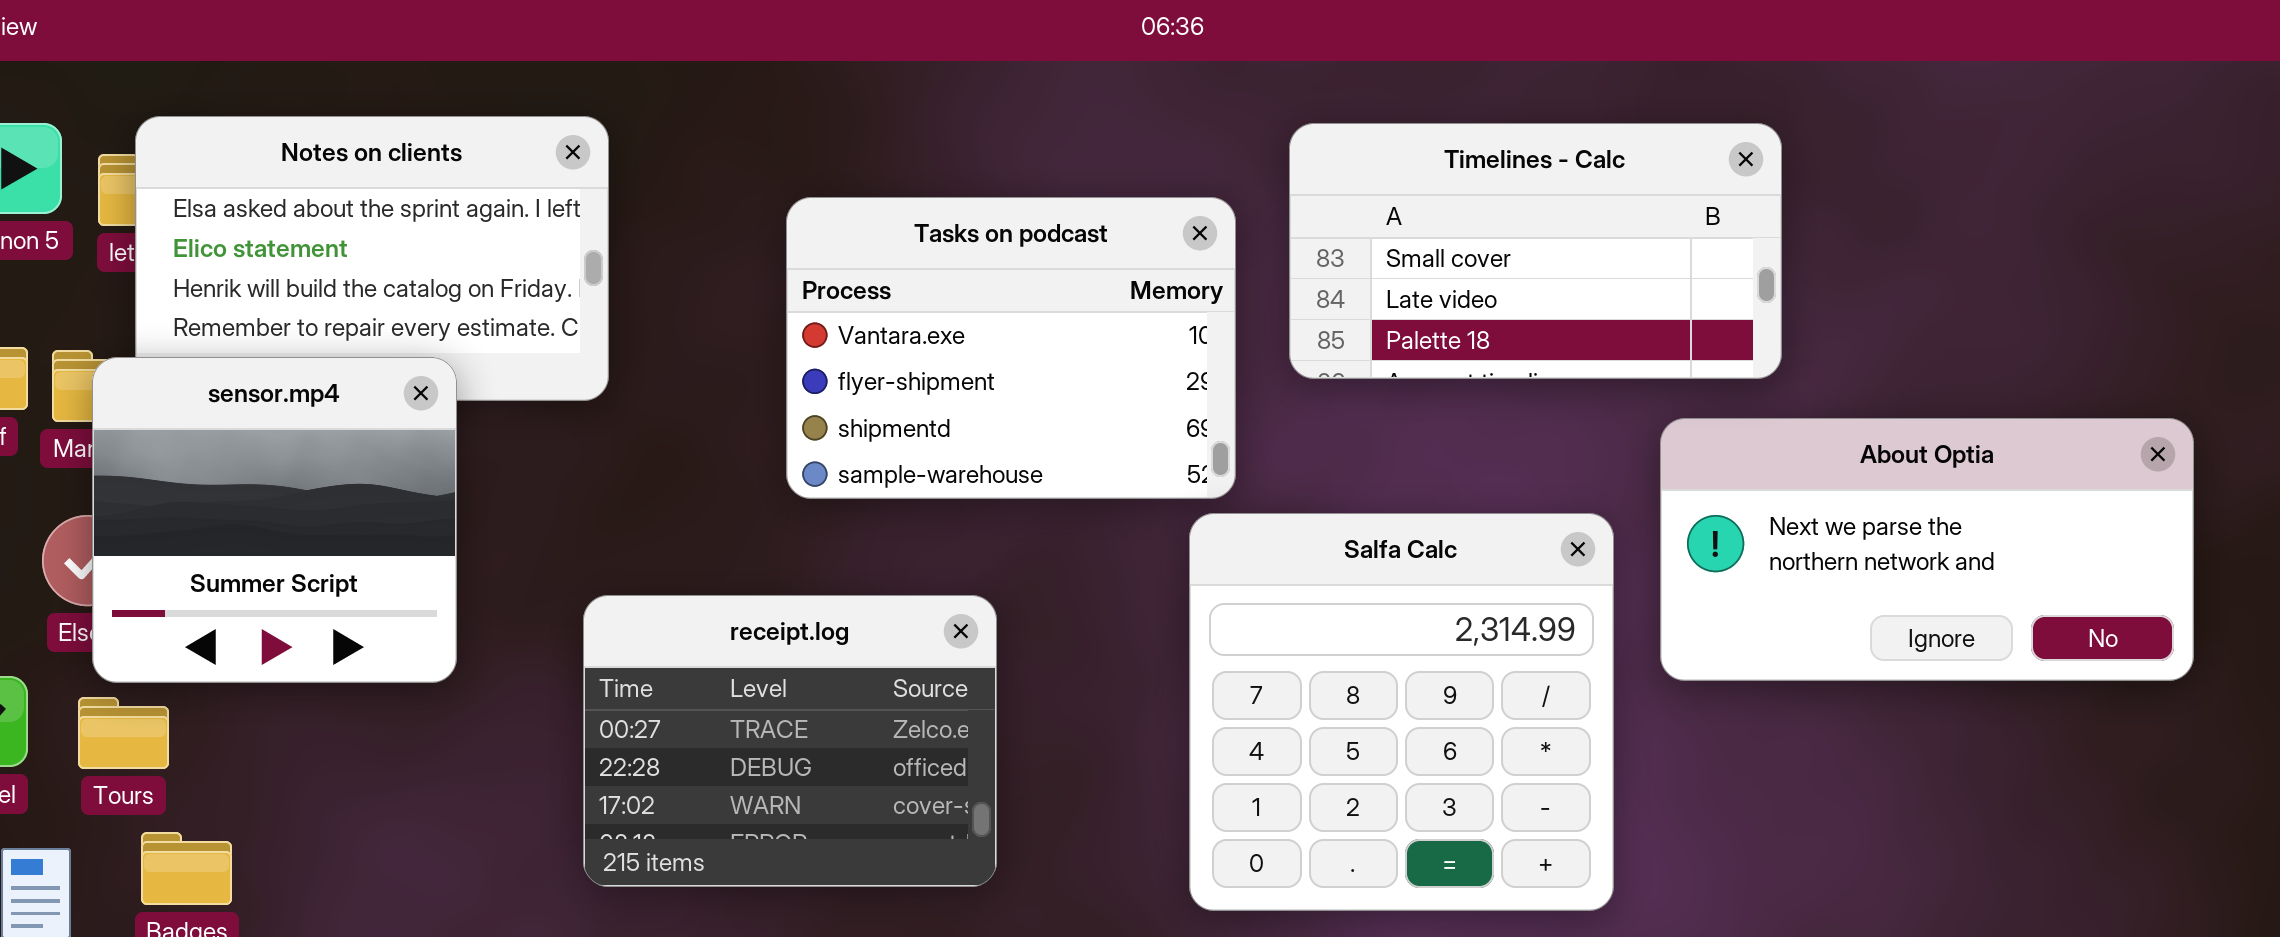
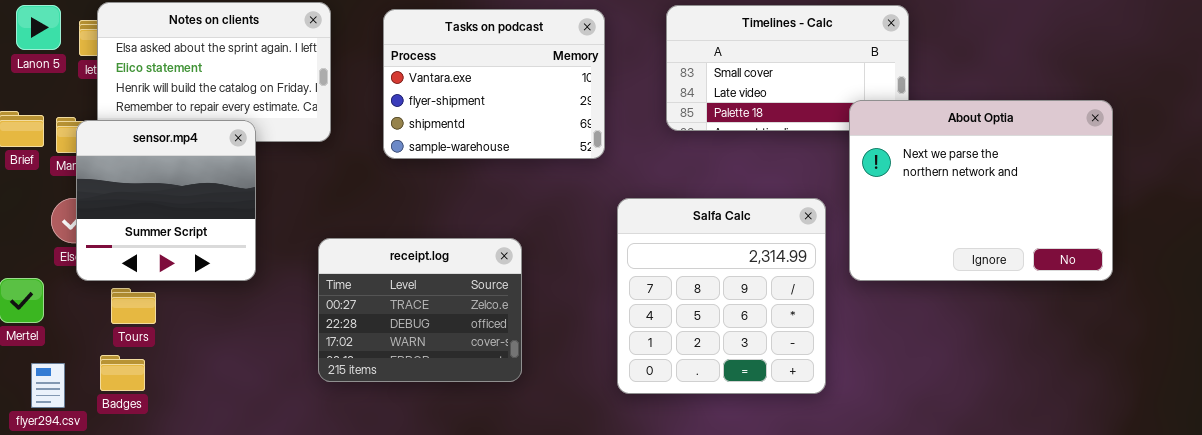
Tasks on podcast: [786,197,1236,499] -> [383,9,605,159], moved
About Optia: [1660,418,2194,681] -> [849,100,1113,281], resized
Tours: [78,697,169,769] -> [111,288,156,324], moved

